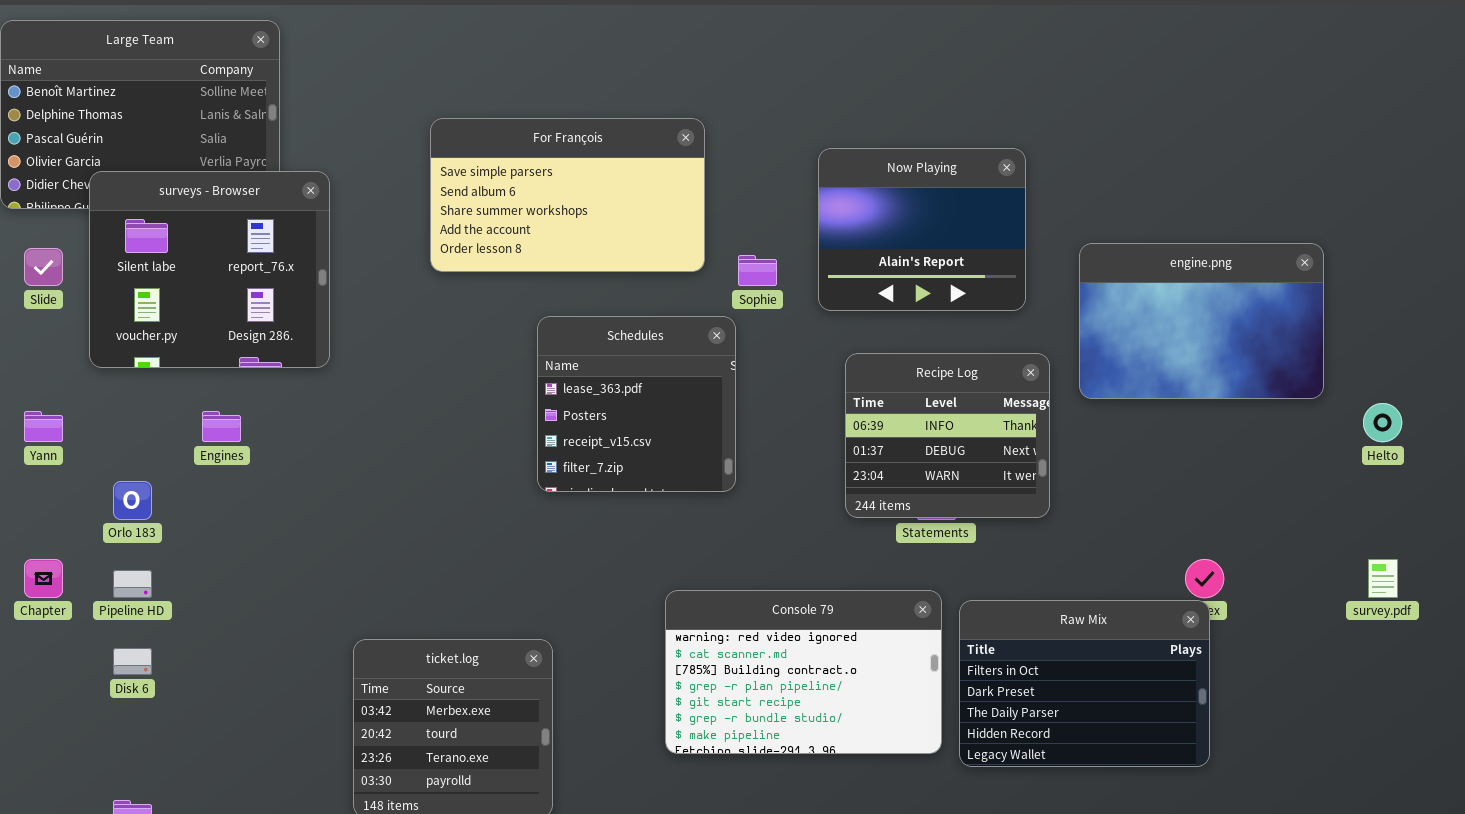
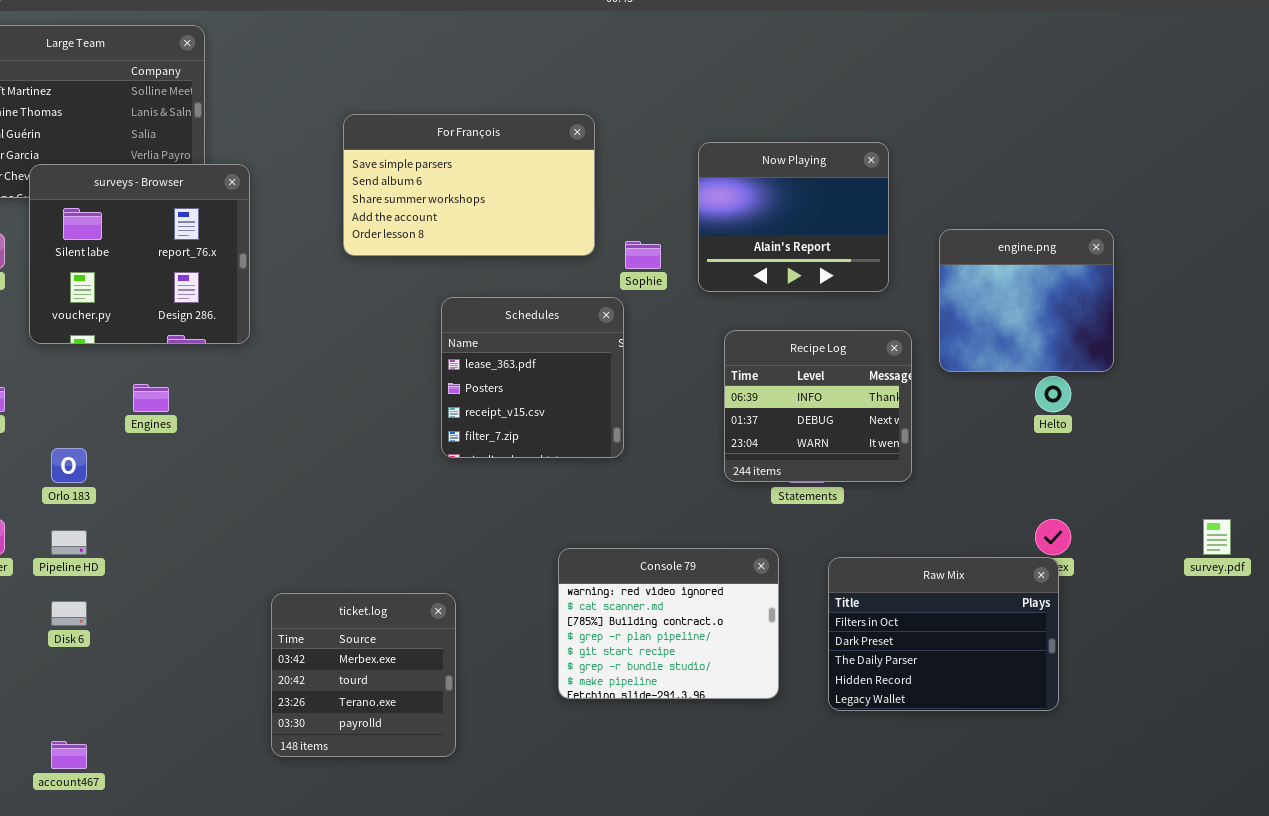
engine.png: [1079,243,1324,399] -> [939,229,1114,372], resized
Helto: [1363,403,1402,442] -> [1035,376,1071,412], moved
Console 79: [665,590,942,754] -> [558,548,779,699], resized

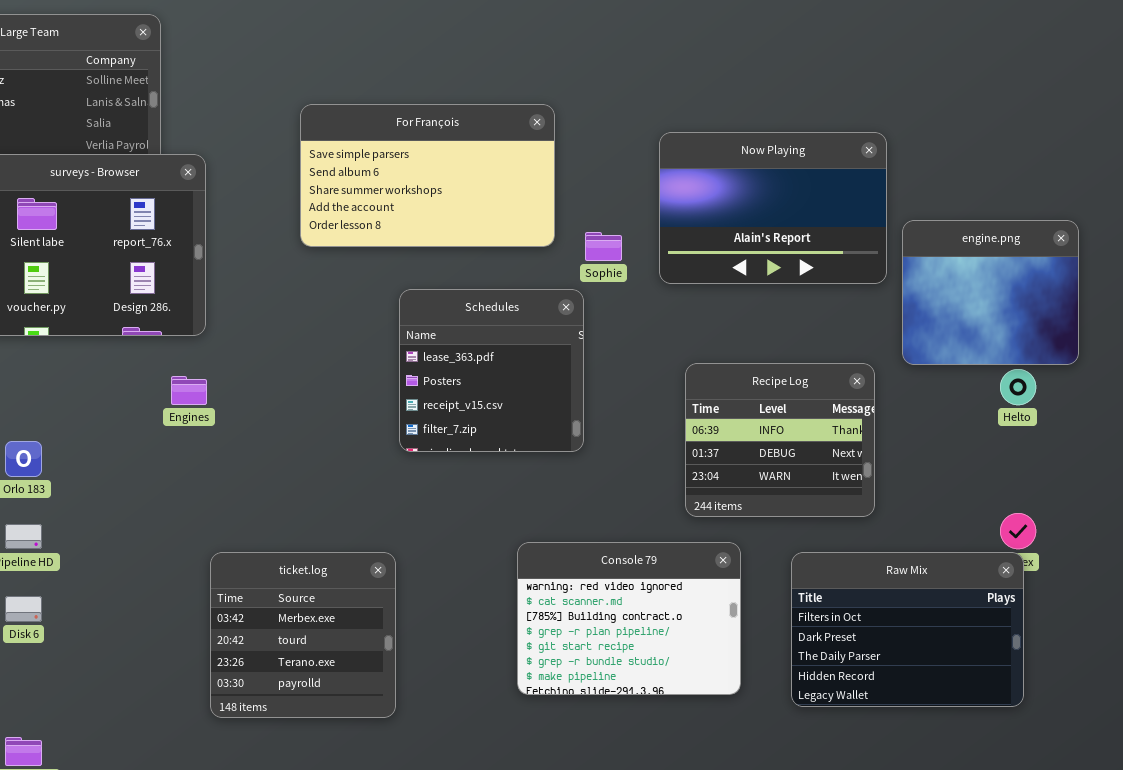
Now Playing: [698,142,889,292] -> [659,132,887,284], resized
Recipe Log: [724,330,912,482] -> [685,363,875,517], moved
Engines: [133,384,169,412] -> [171,376,207,405], moved
ticket.log: [271,593,456,757] -> [210,552,396,718], moved

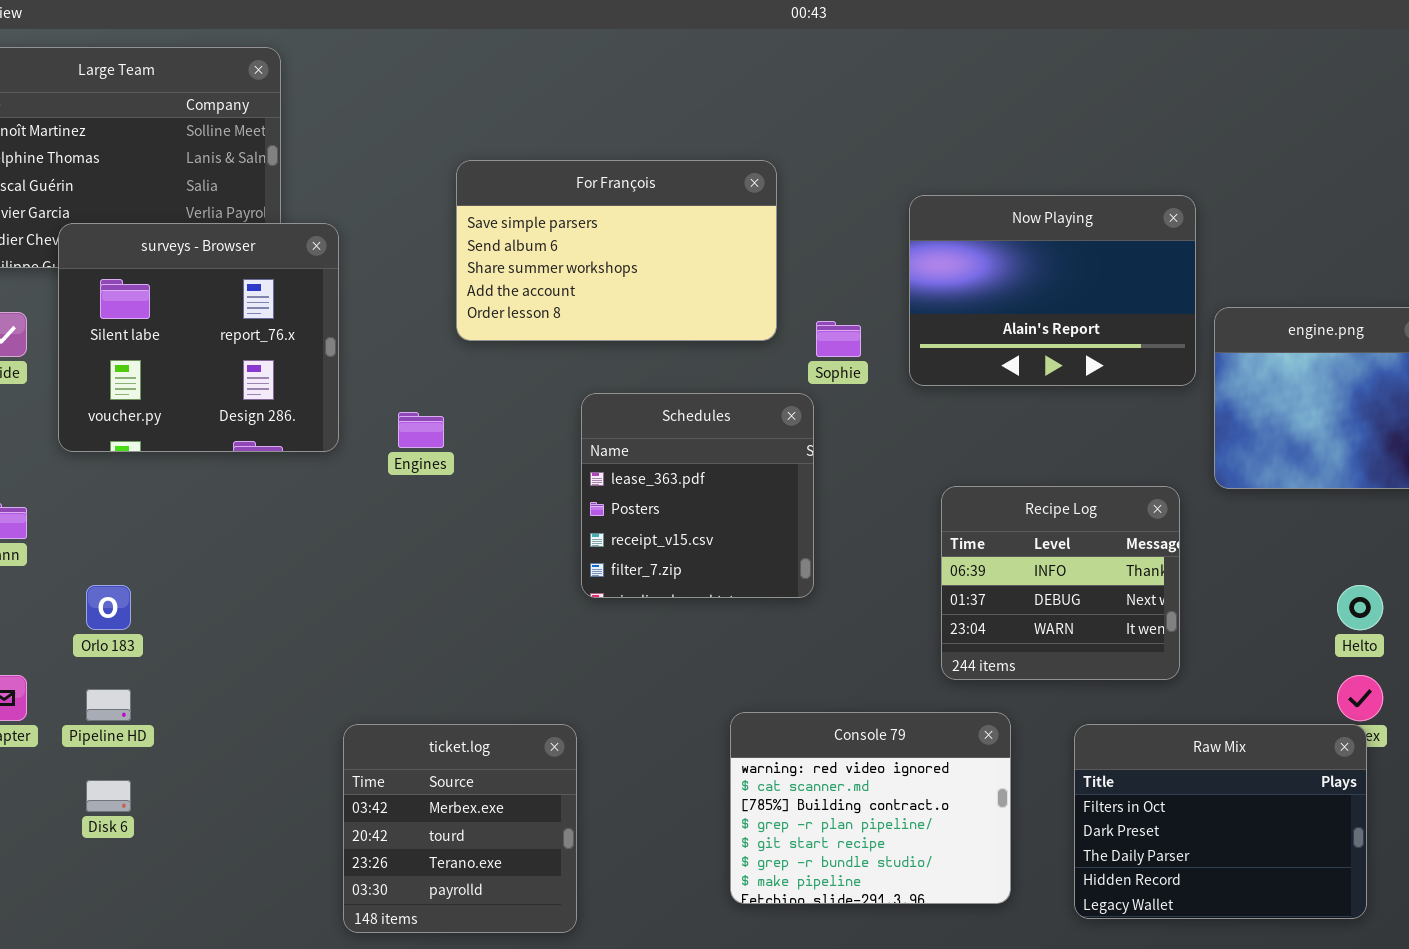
Helto: [1000,369,1036,405] -> [1337,585,1383,630], moved
Engines: [171,376,207,405] -> [398,412,444,448], moved

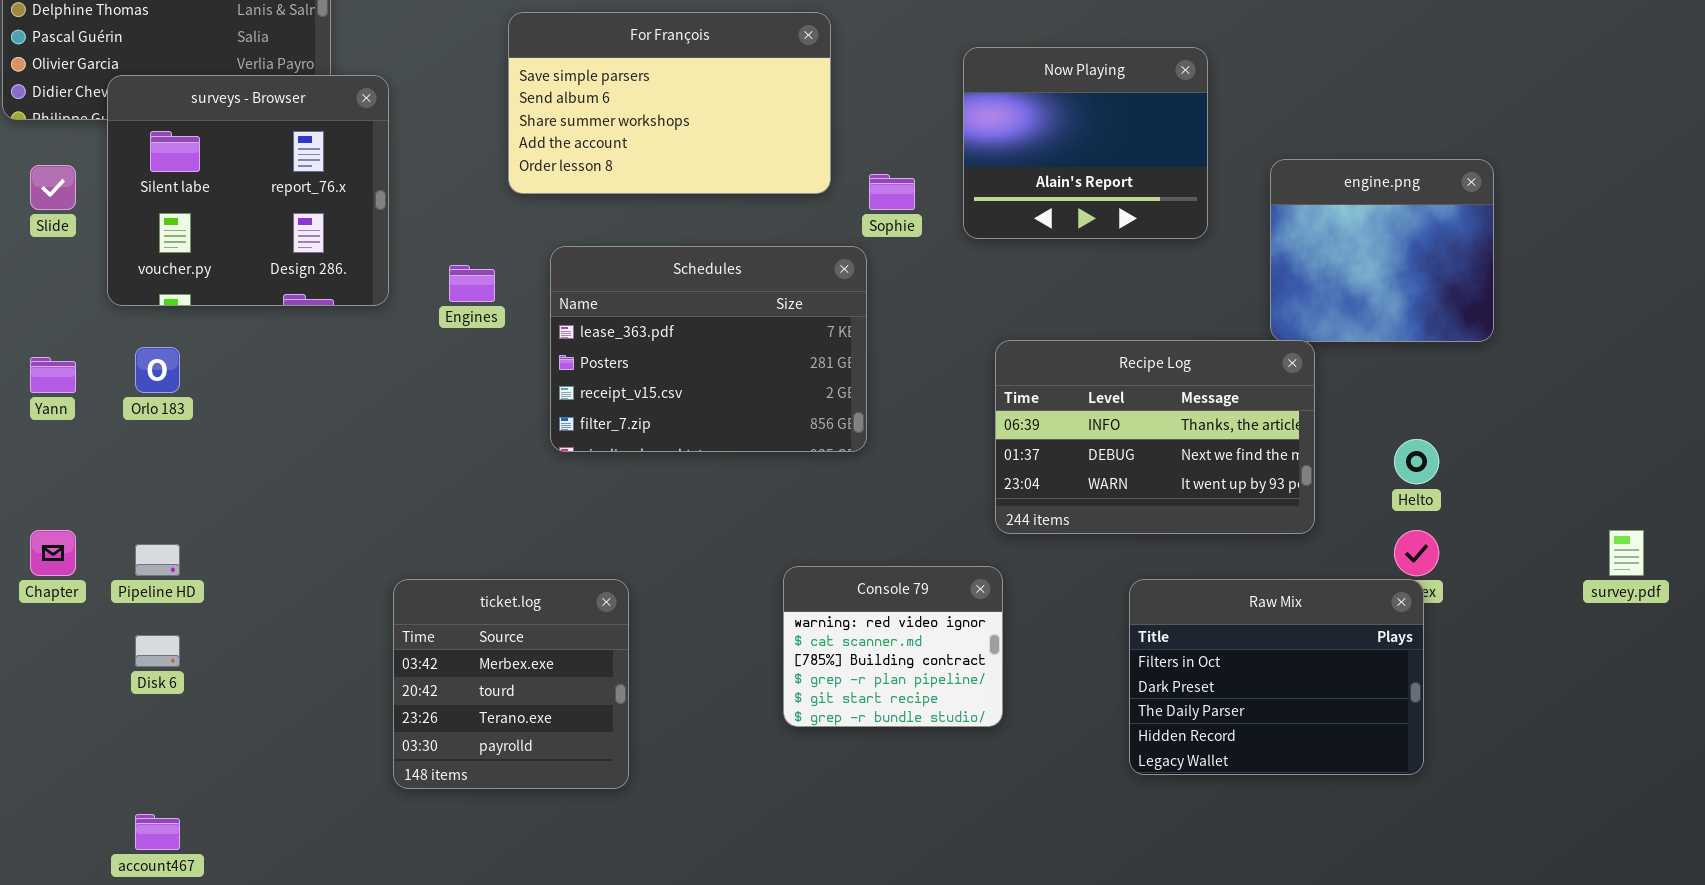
Now Playing: [909,195,1196,386] -> [963,47,1208,239], resized
Schedules: [581,393,814,598] -> [550,246,867,452], resized
Recipe Log: [941,486,1180,680] -> [995,340,1315,534], resized
Orlo 183: [86,585,131,630] -> [135,347,180,393], moved
Console 79: [730,712,1011,904] -> [783,566,1003,727], resized

